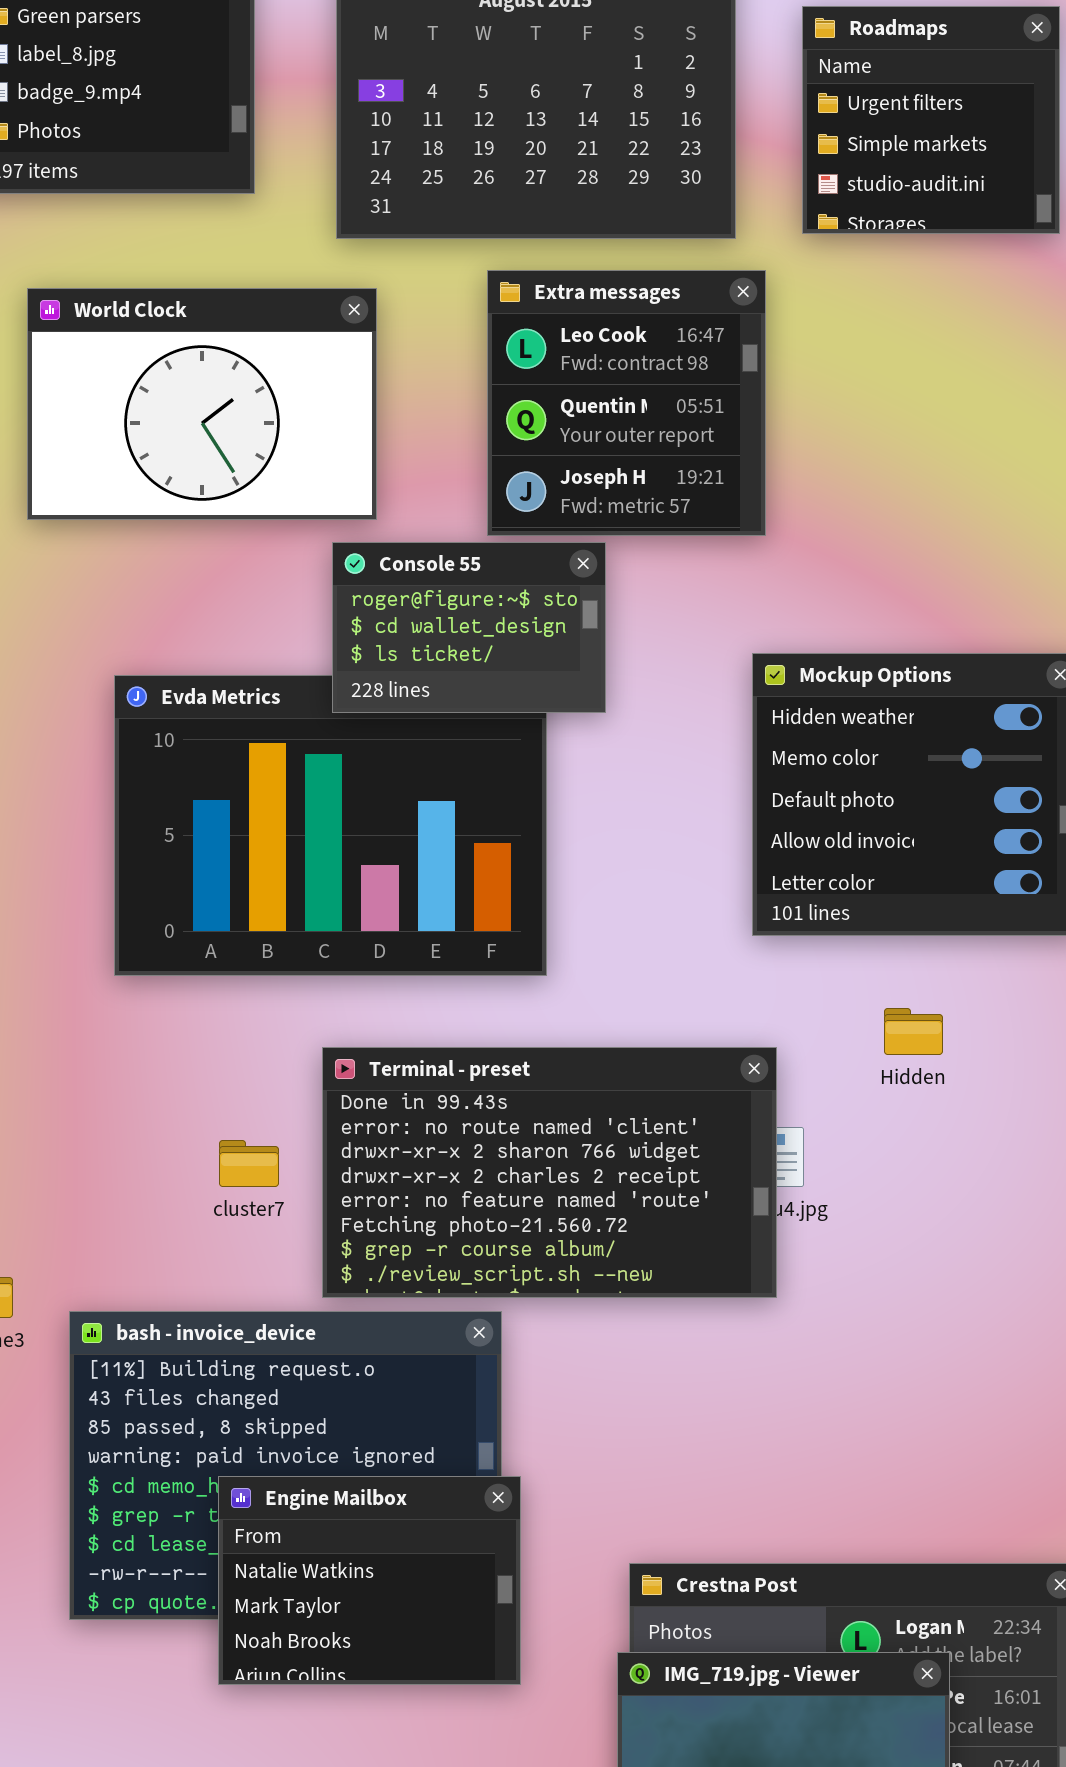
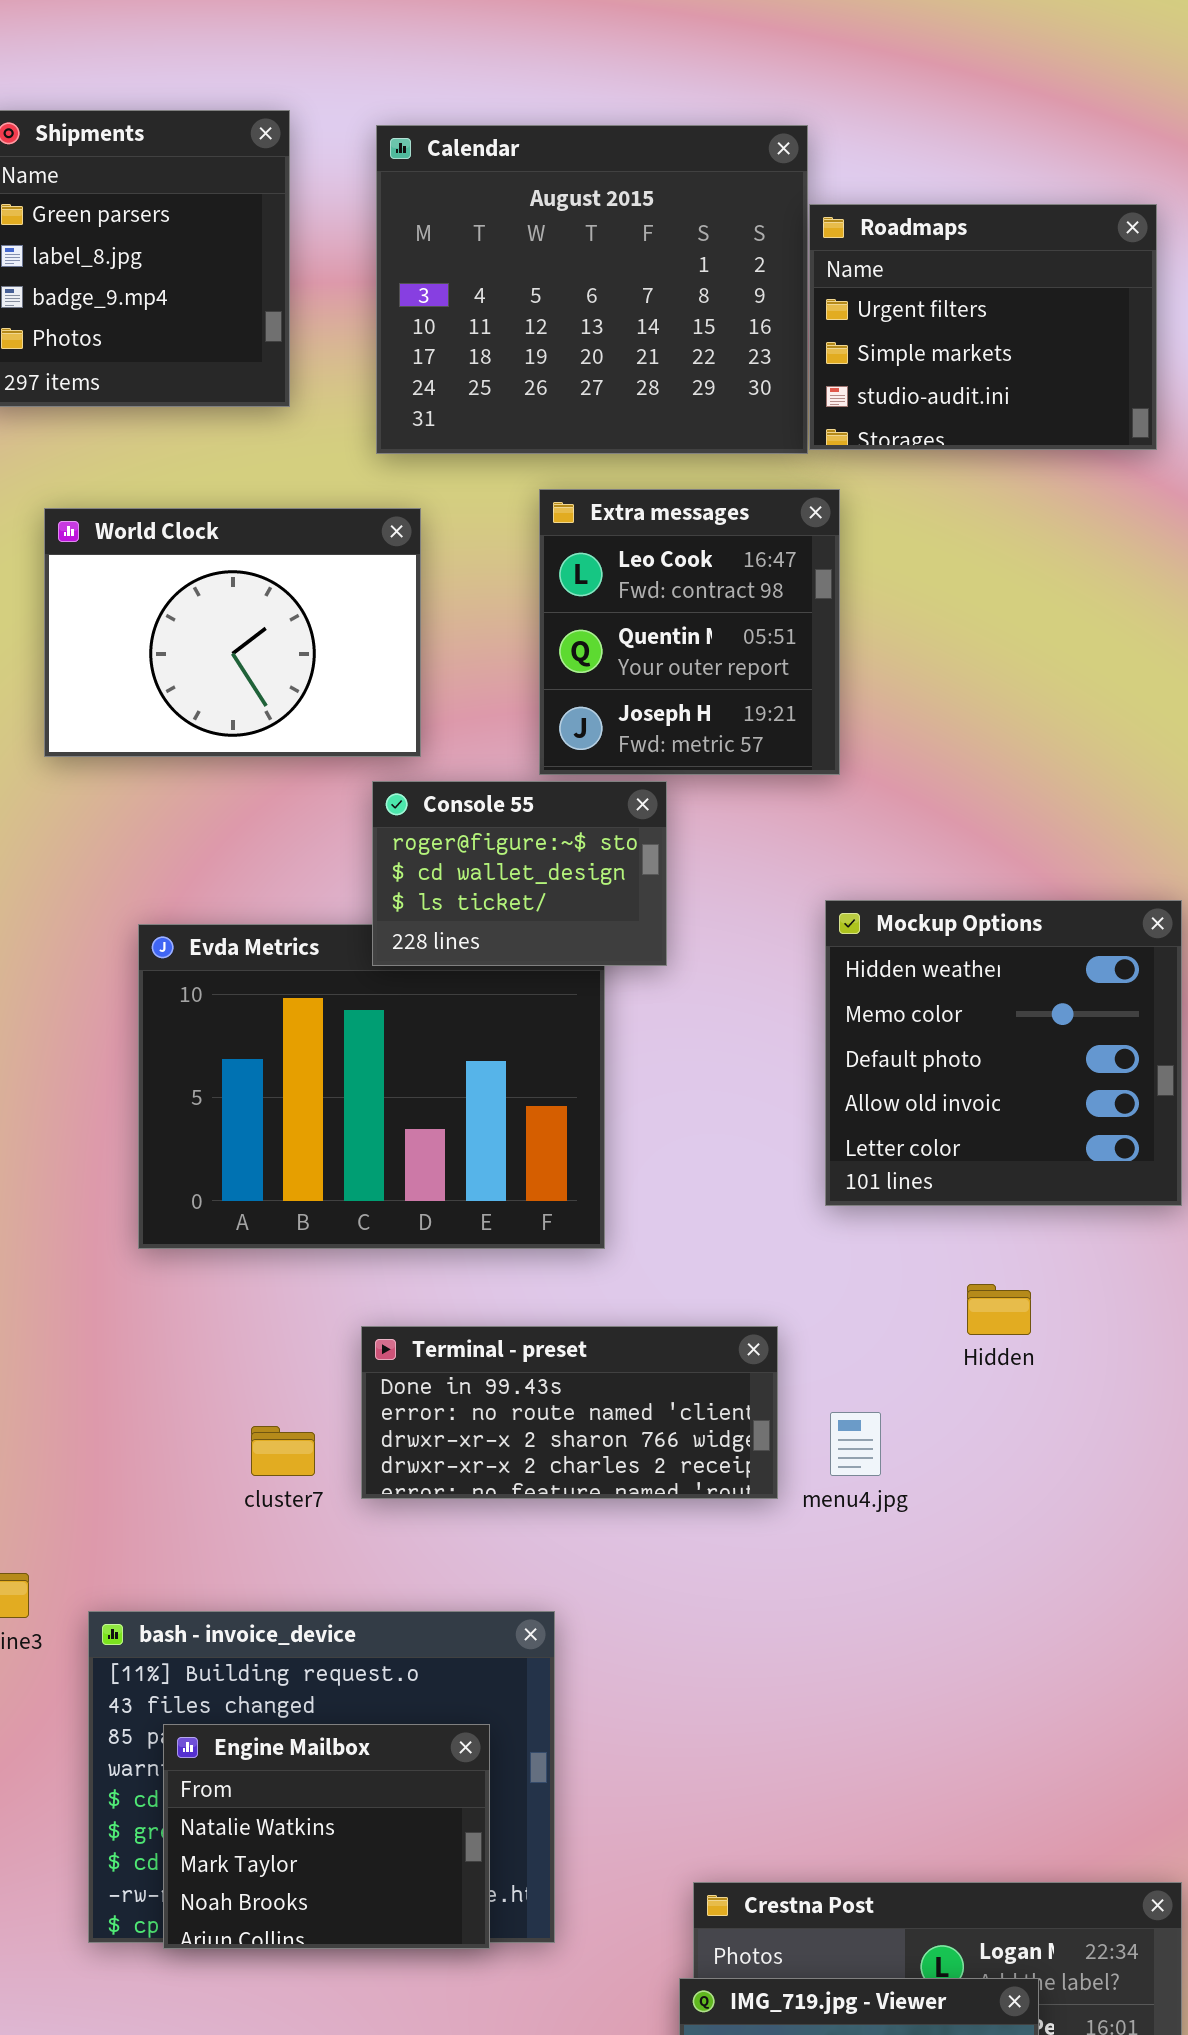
Roadmaps: [802,6,1060,234] -> [809,204,1157,450], resized
Terminal - preset: [322,1047,777,1298] -> [361,1326,778,1499], resized
Engine Mailbox: [218,1476,521,1685] -> [163,1724,490,1949], moved

